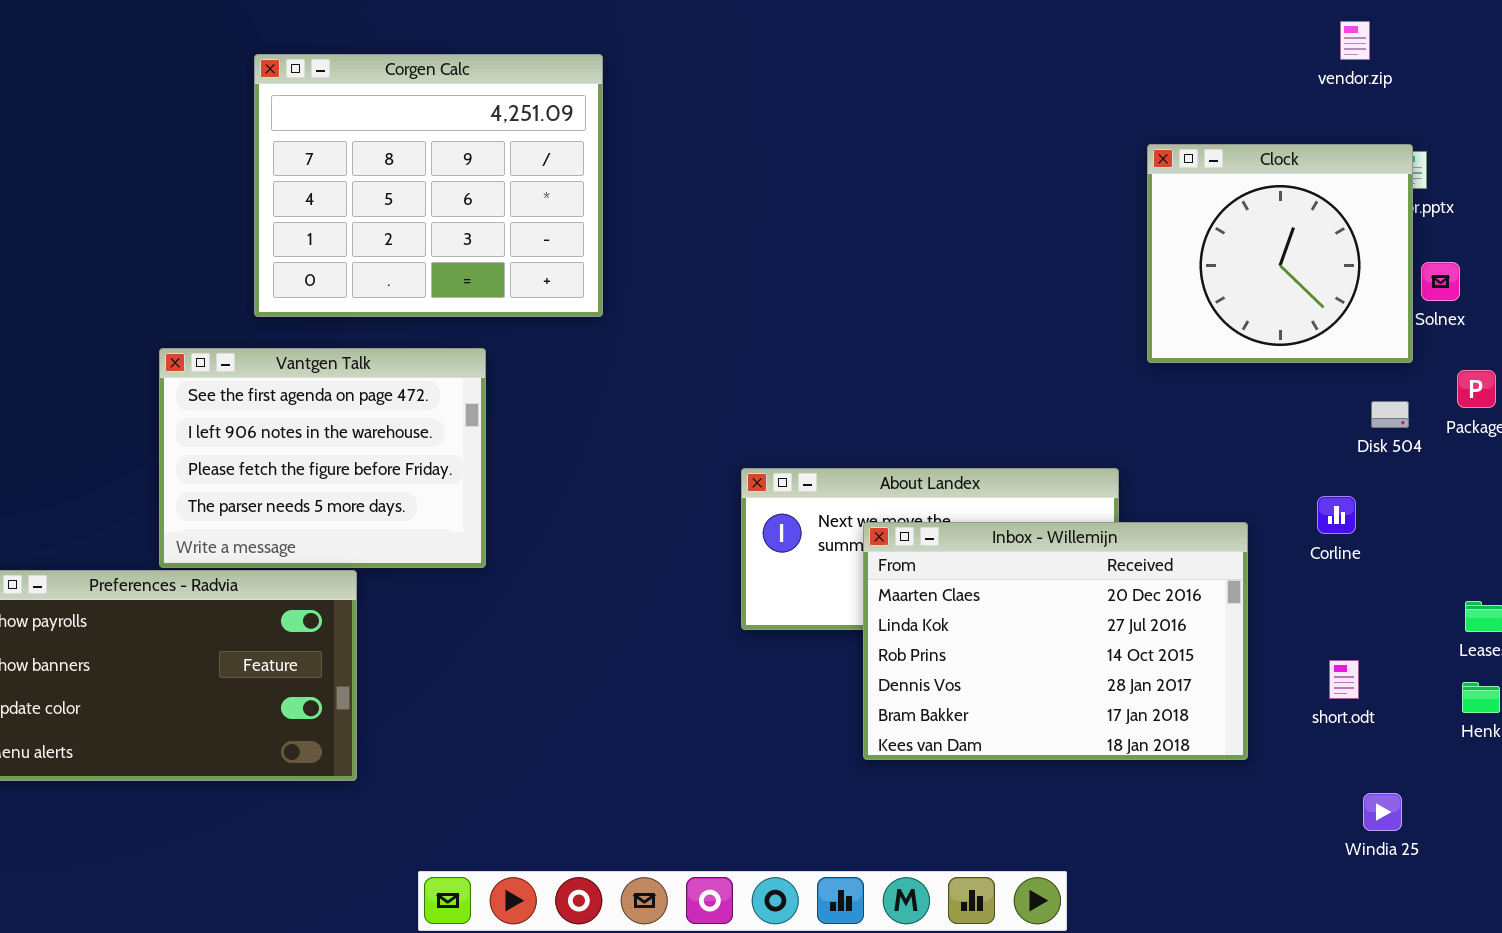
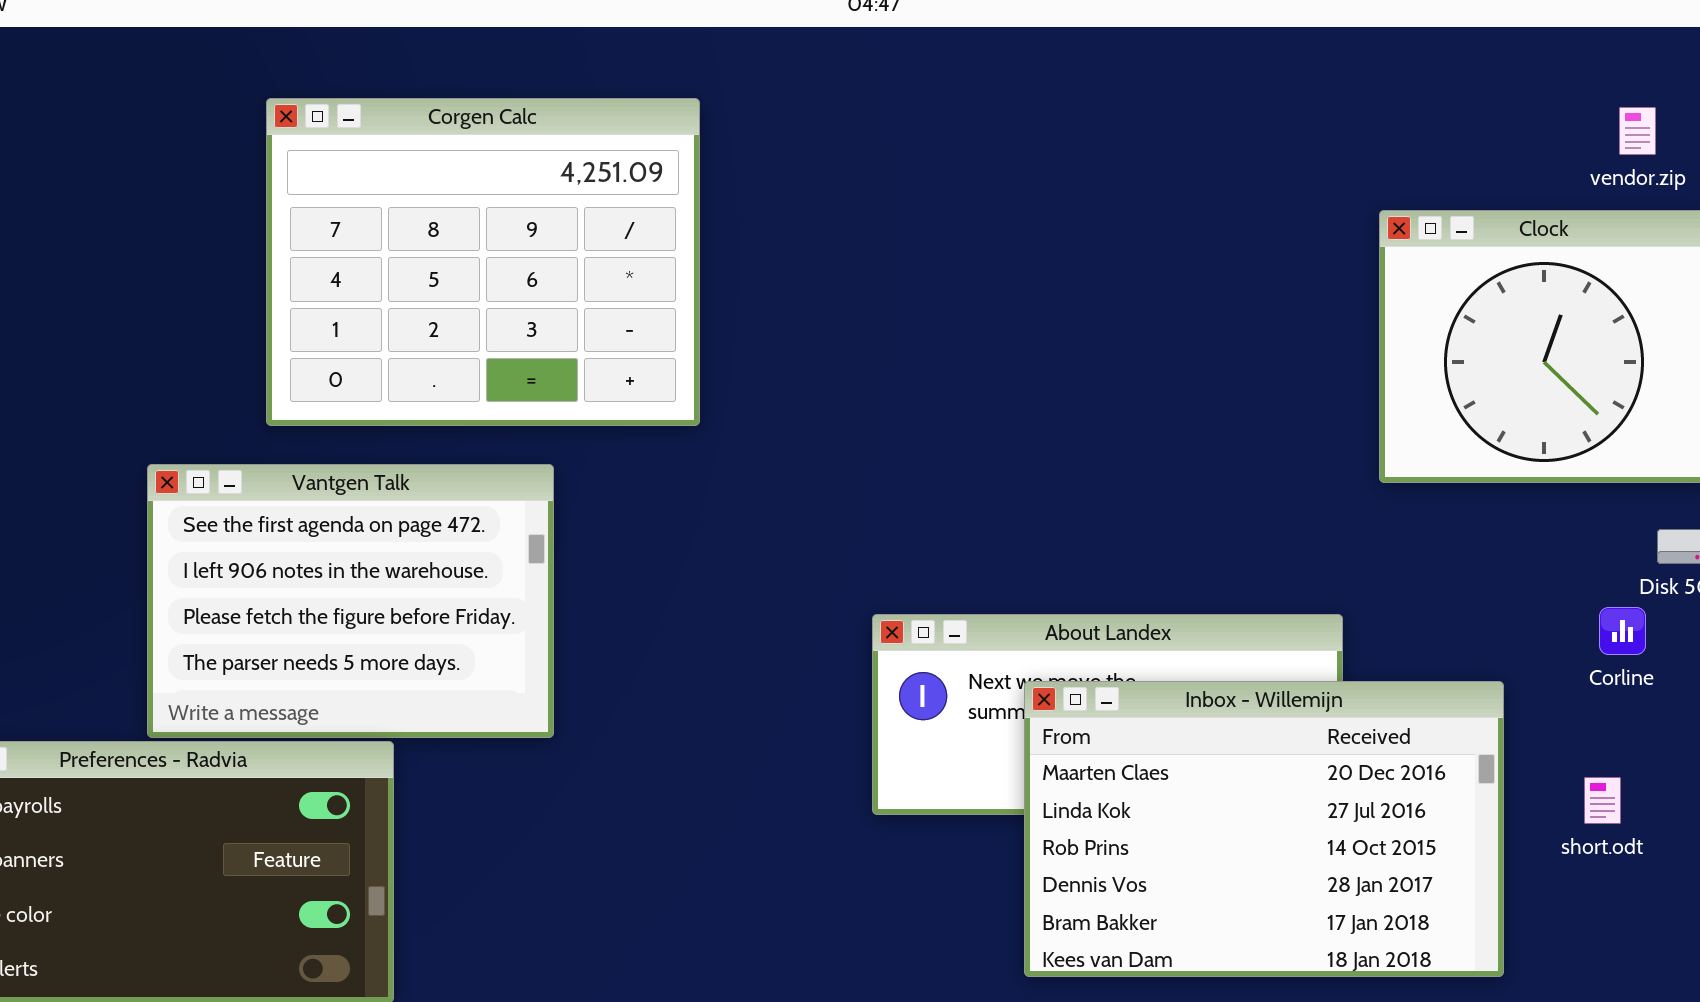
vendor.zip: [1340,21,1370,60] -> [1619,107,1656,155], moved
Corline: [1317,496,1356,534] -> [1599,607,1646,655], moved
short.odt: [1329,660,1359,699] -> [1584,777,1621,824], moved

